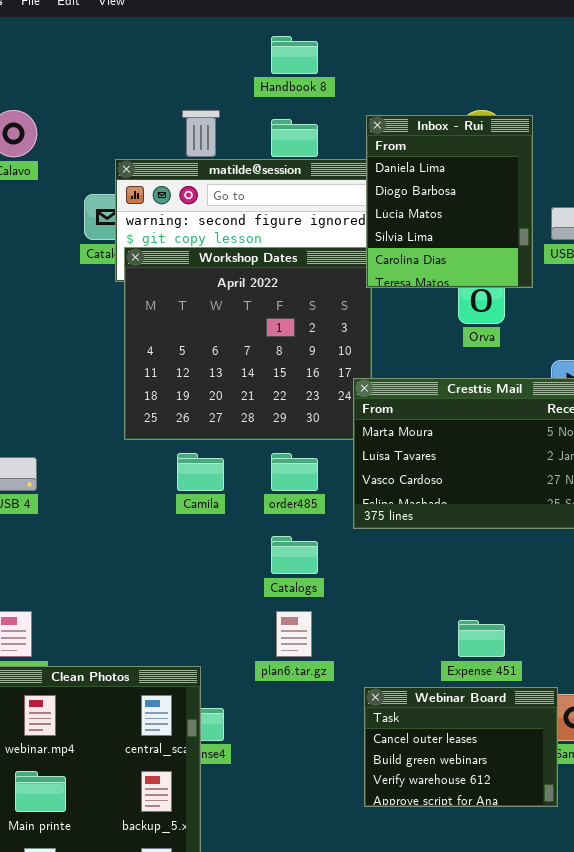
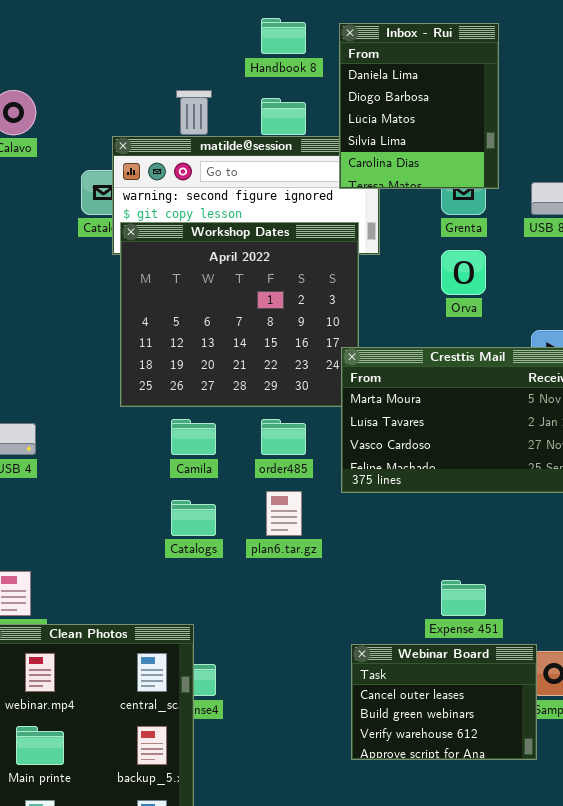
Inbox - Rui: [366,115,533,288] -> [339,23,499,189], moved
Catalogs: [271,536,318,574] -> [171,500,216,536], moved
plan6.tar.gz: [276,611,312,657] -> [266,491,302,536], moved

